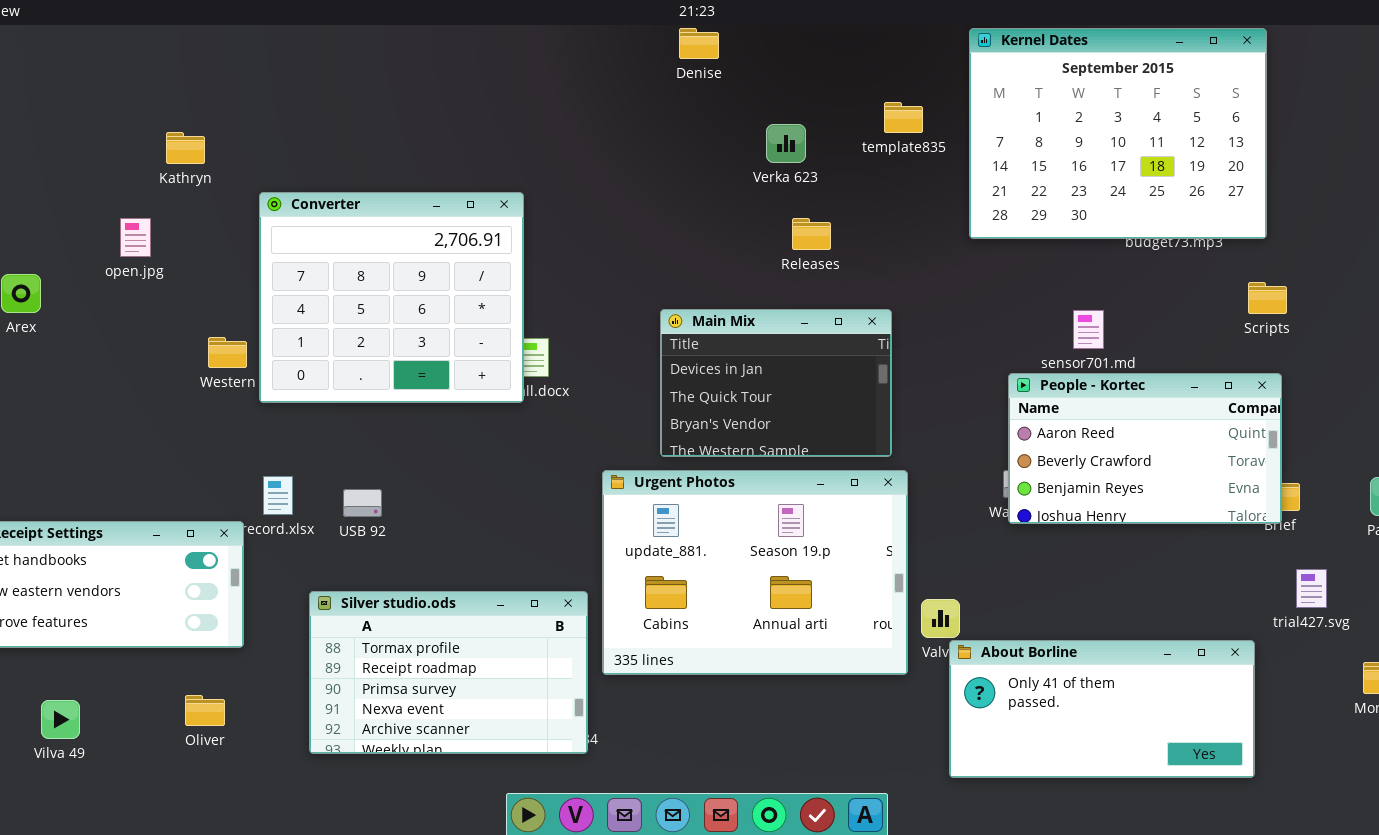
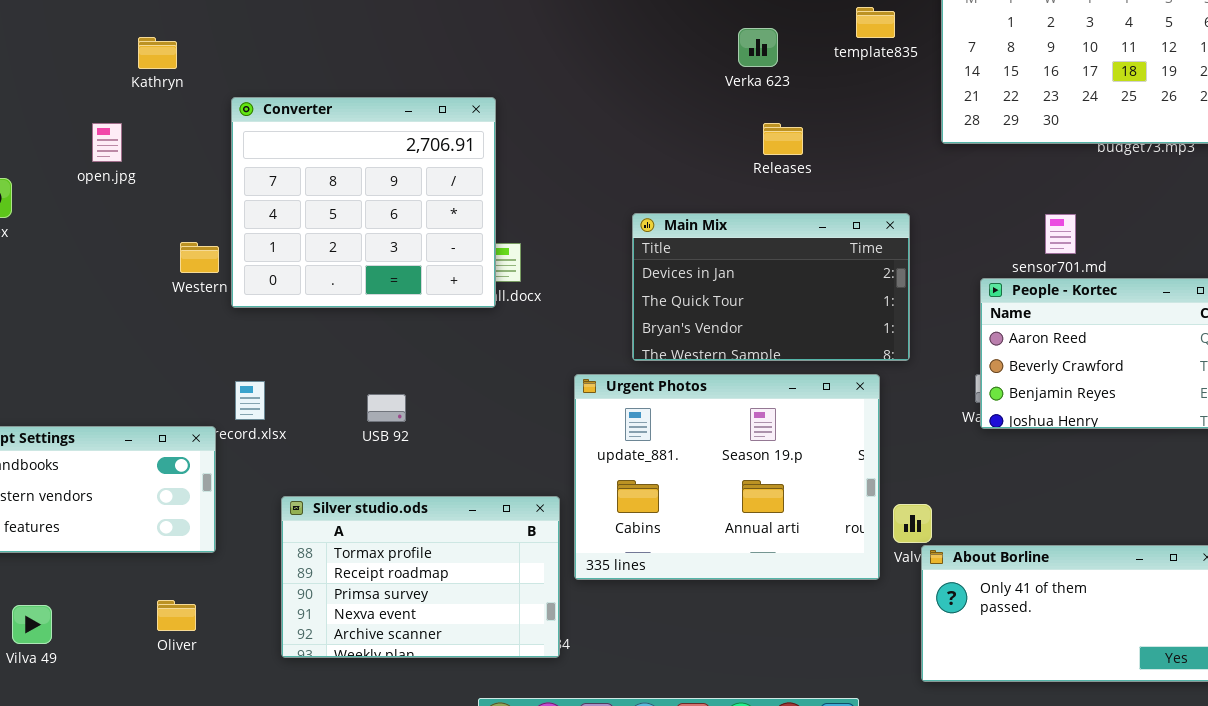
Main Mix: [660,309,892,457] -> [632,213,910,361], resized
USB 92: [343,489,382,517] -> [367,394,406,422], moved

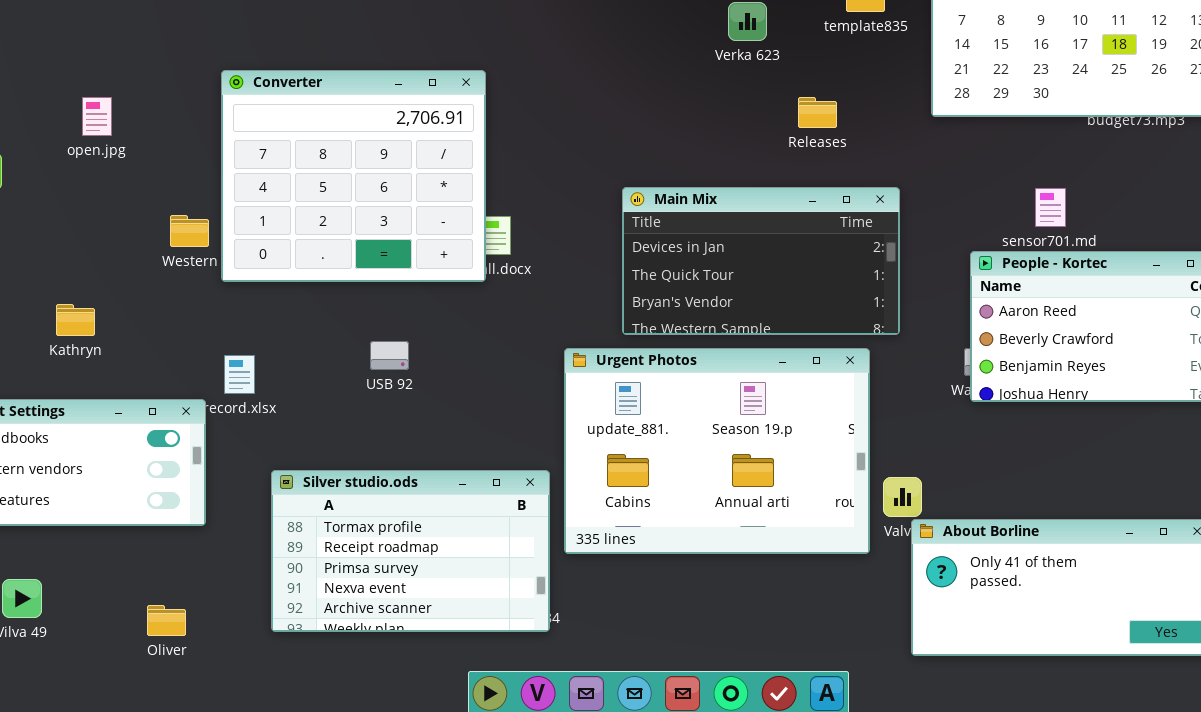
Kathryn: [138,37,177,69] -> [56,304,95,336], moved
Releases: [763,123,803,155] -> [798,97,837,128], moved
USB 92: [367,394,406,422] -> [370,341,409,370], moved
Oliver: [157,600,196,631] -> [147,605,186,636], moved

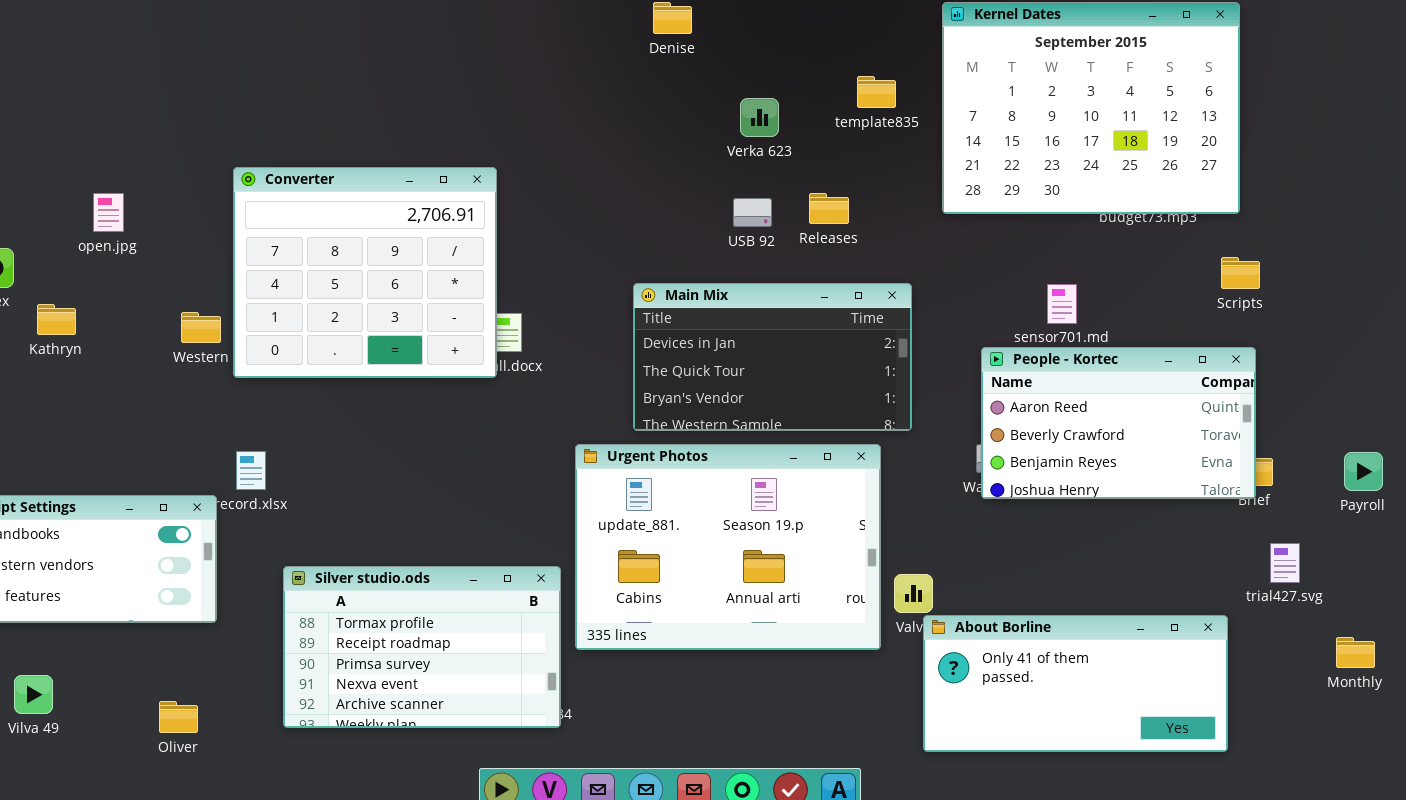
Kathryn: [56,304,95,336] -> [37,304,76,335], moved
USB 92: [370,341,409,370] -> [733,198,772,227], moved

